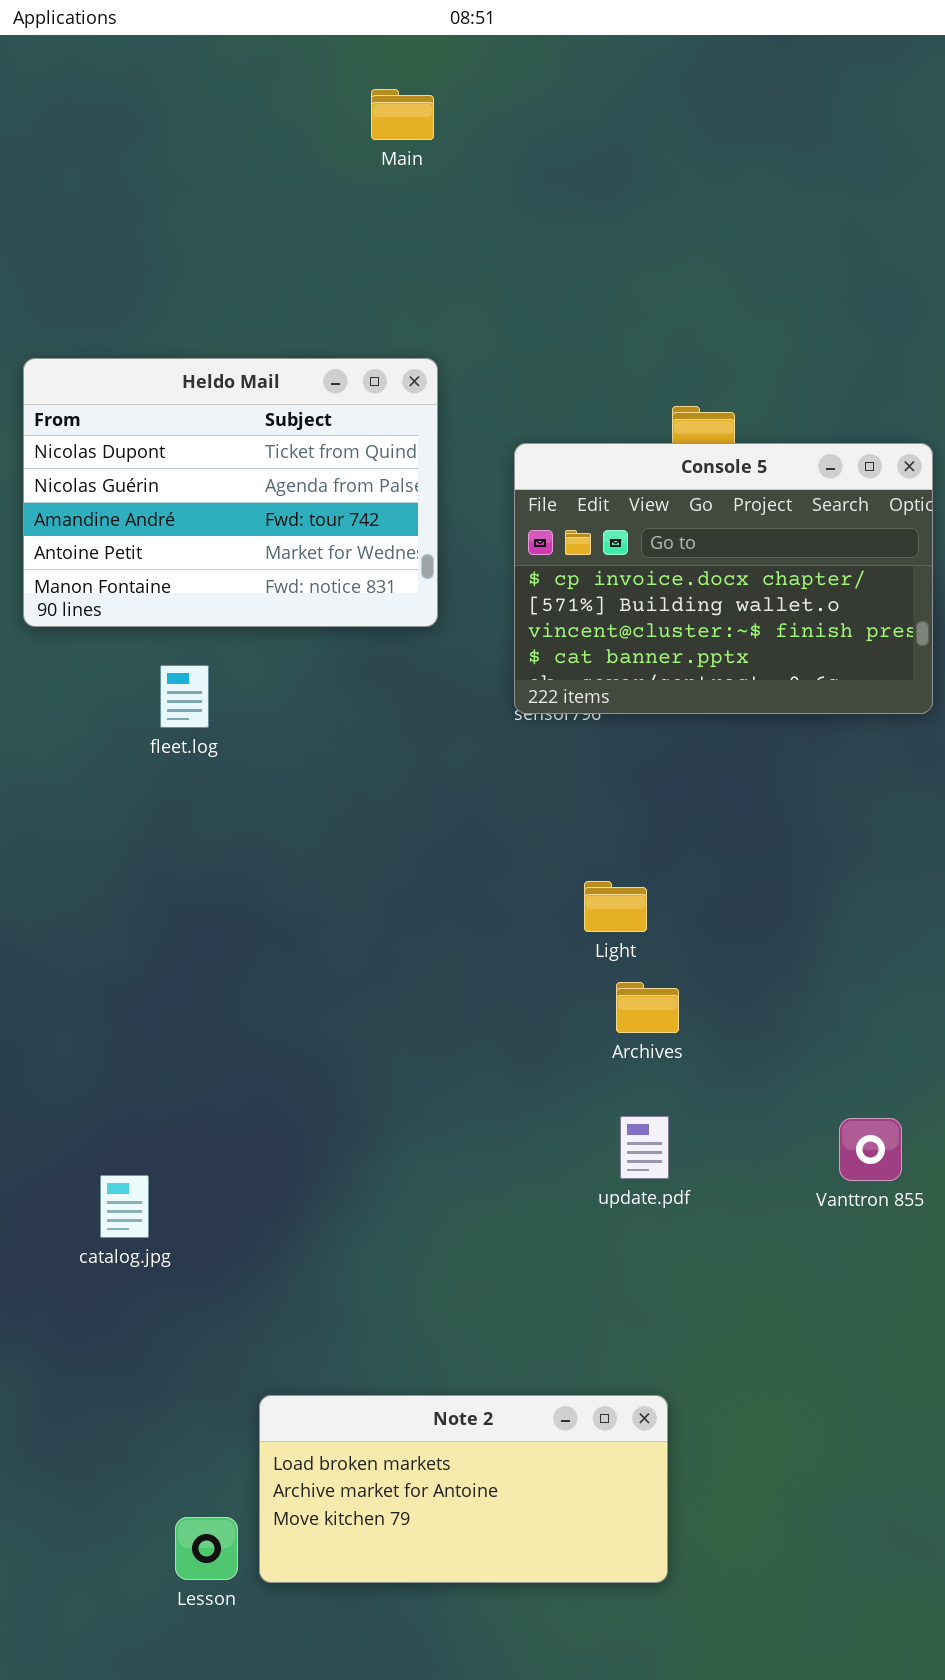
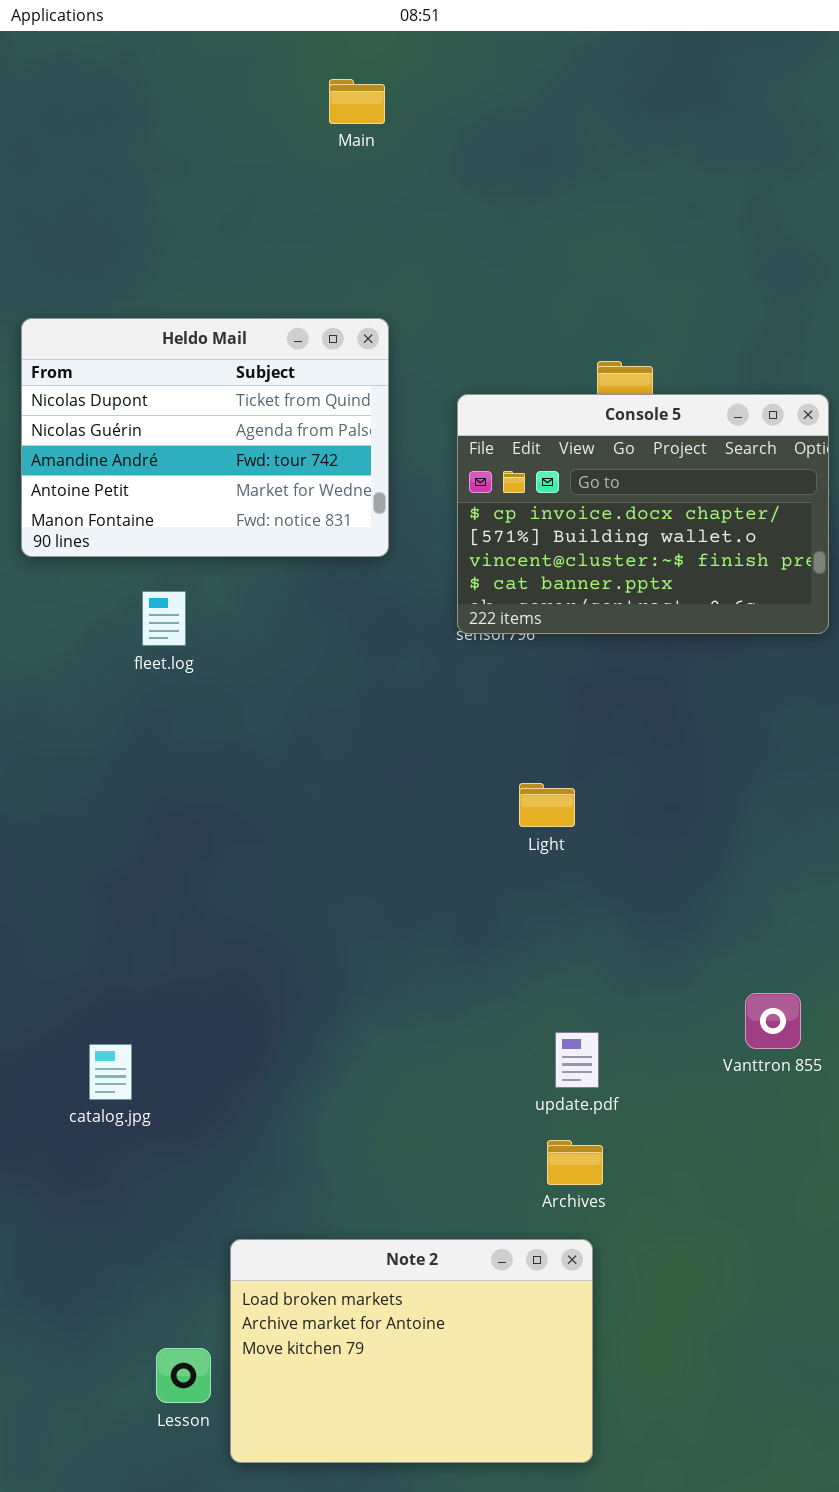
Archives: [616,982,679,1033] -> [547,1140,603,1185], moved
update.pdf: [620,1116,669,1179] -> [555,1032,599,1088], moved
Note 2: [259,1395,668,1583] -> [230,1239,593,1463], resized

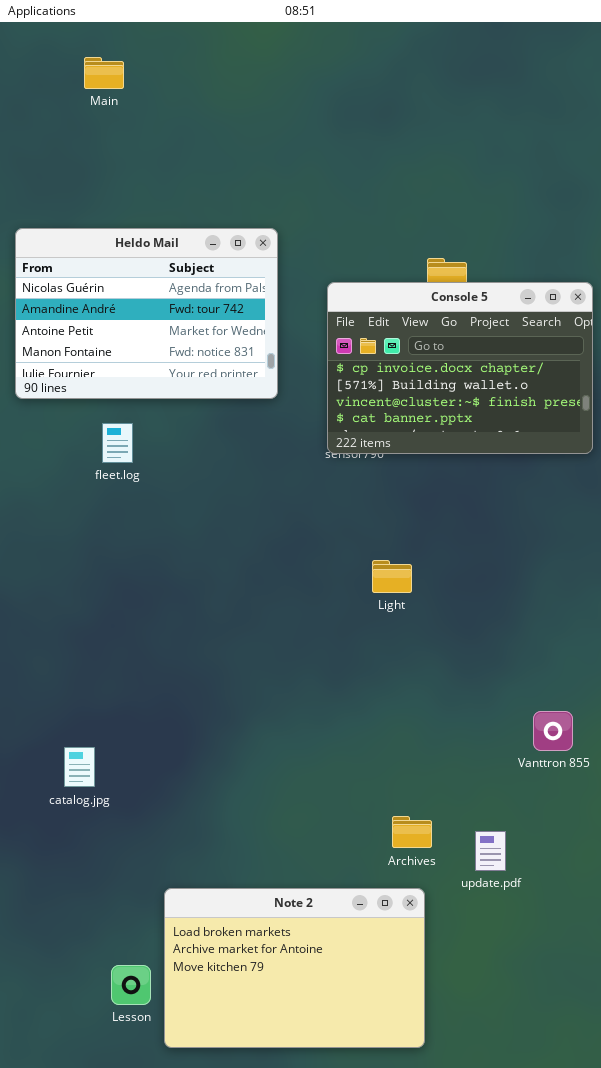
Main: [329,79,385,124] -> [84,57,124,89], moved
Heldo Mail: [21,318,389,557] -> [15,228,278,399], scrolled down 1 row
update.pdf: [555,1032,599,1088] -> [475,831,506,871], moved

